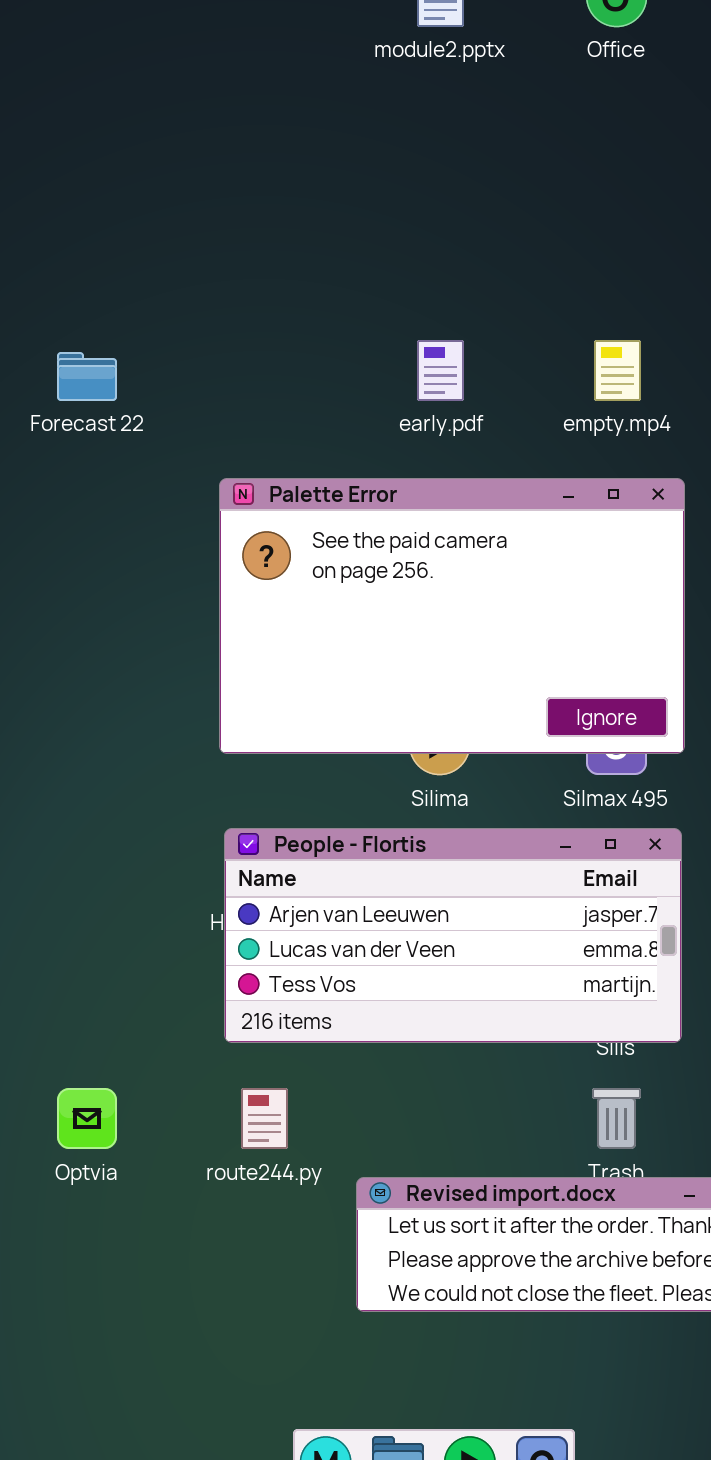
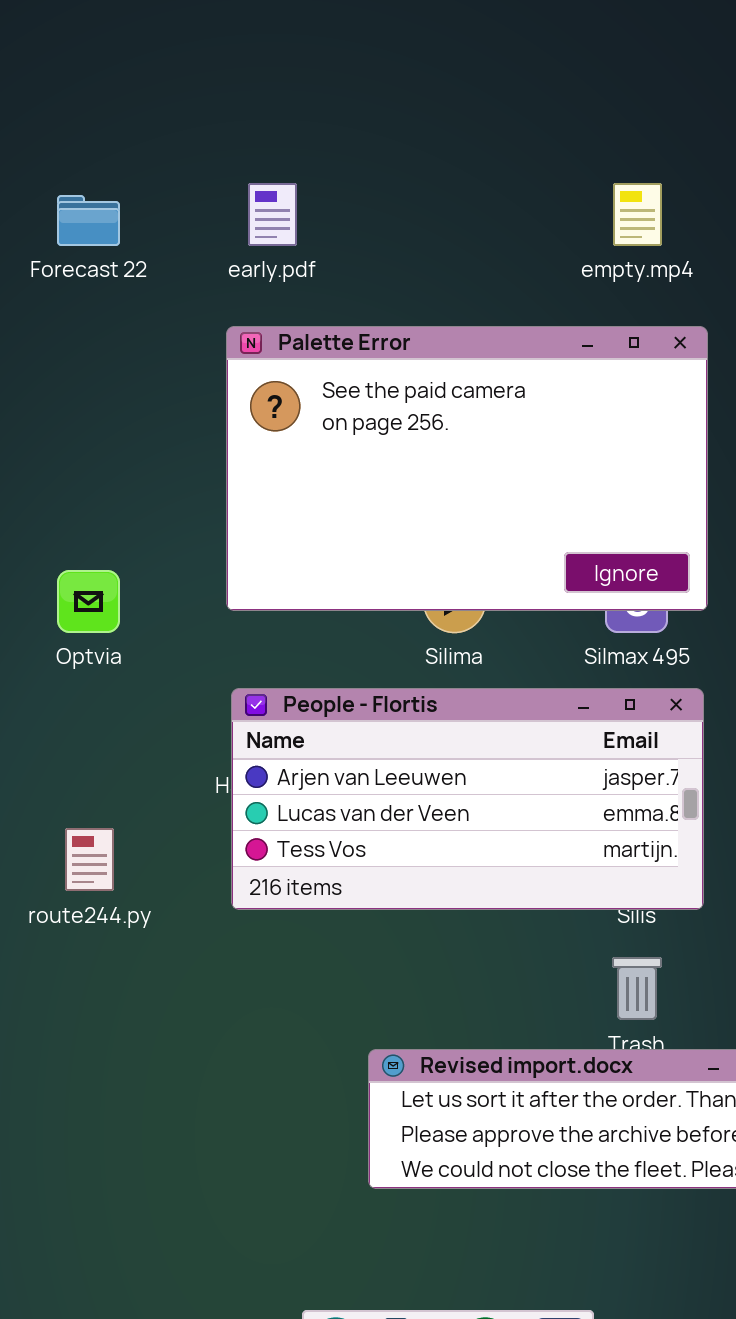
early.pdf: [417,340,464,401] -> [248,183,297,246], moved
Optvia: [57,1088,117,1149] -> [57,570,120,633], moved
route244.py: [241,1088,288,1149] -> [65,828,114,891], moved

